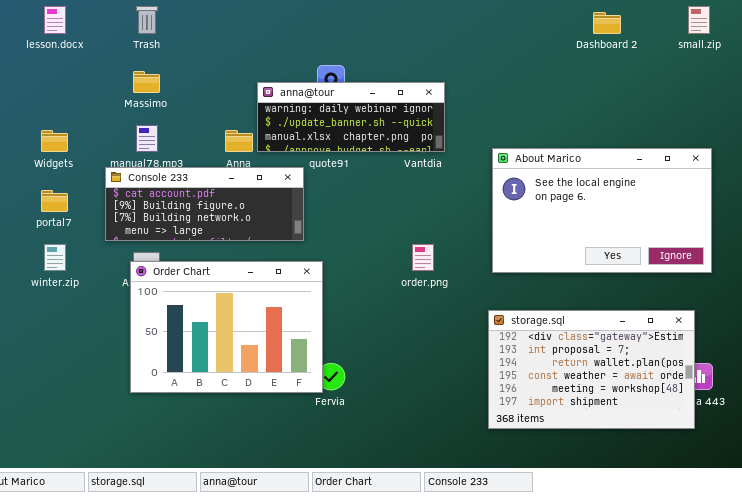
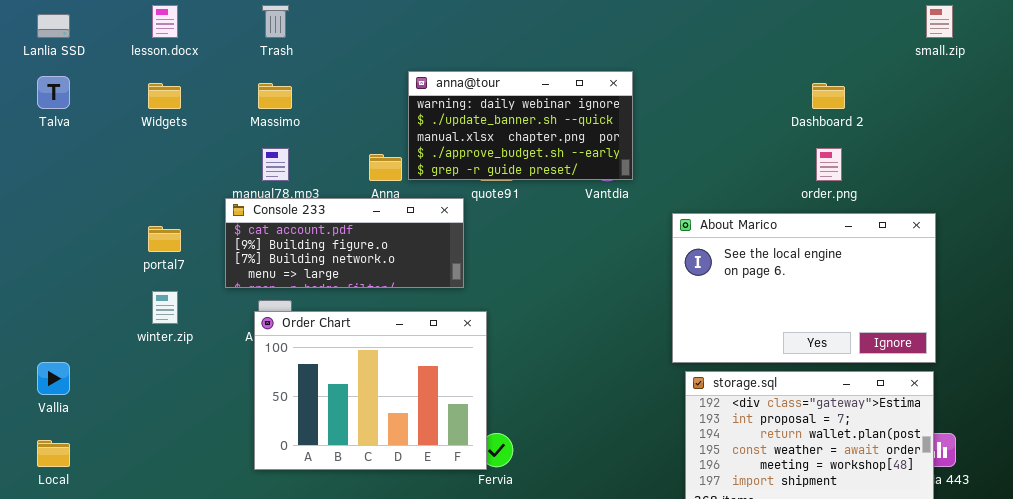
Dashboard 2: [593,12,621,34] -> [812,83,845,109], moved
anna@tour: [257,82,445,152] -> [408,71,633,180], resized
Widgets: [41,130,68,152] -> [148,83,181,109], moved
About Marico: [492,148,712,273] -> [672,213,936,363], moved
order.png: [412,244,434,271] -> [816,148,842,181], moved

